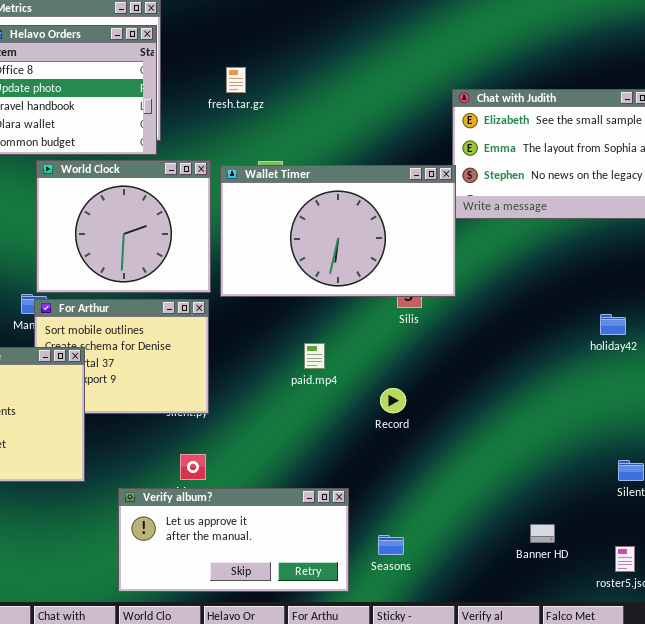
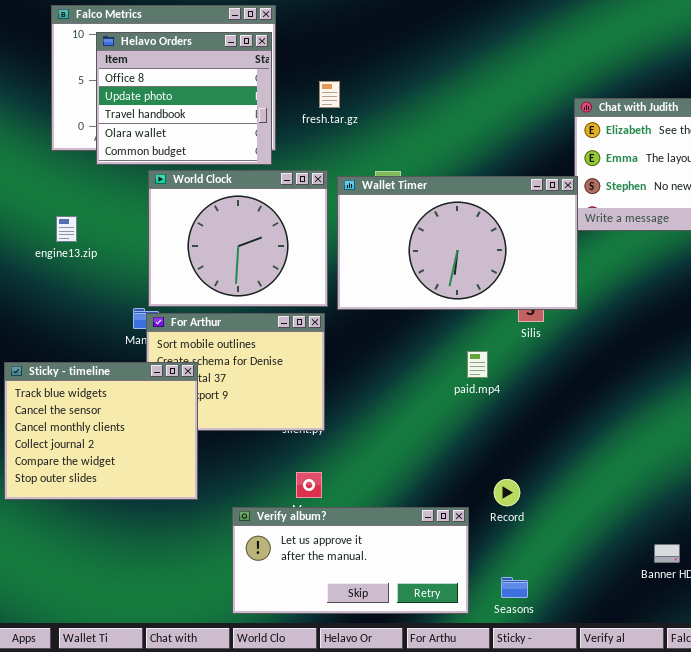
fresh.tar.gz: [226,67,246,93] -> [319,81,340,108], moved
paid.mp4: [304,343,325,369] -> [467,351,488,378], moved
Record: [380,388,406,413] -> [494,479,520,506], moved
Seasons: [378,535,404,555] -> [501,577,528,598], moved

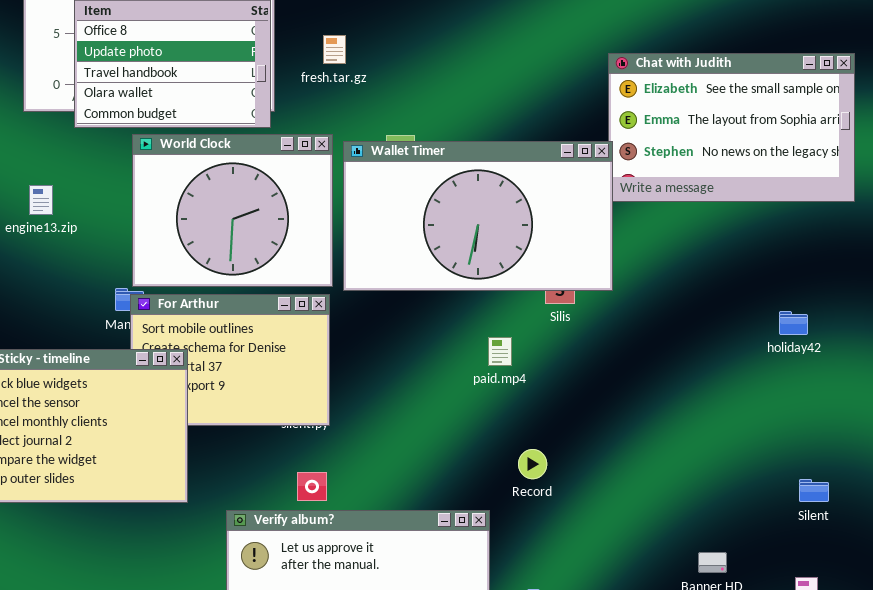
Record: [494,479,520,506] -> [518,449,547,479], moved

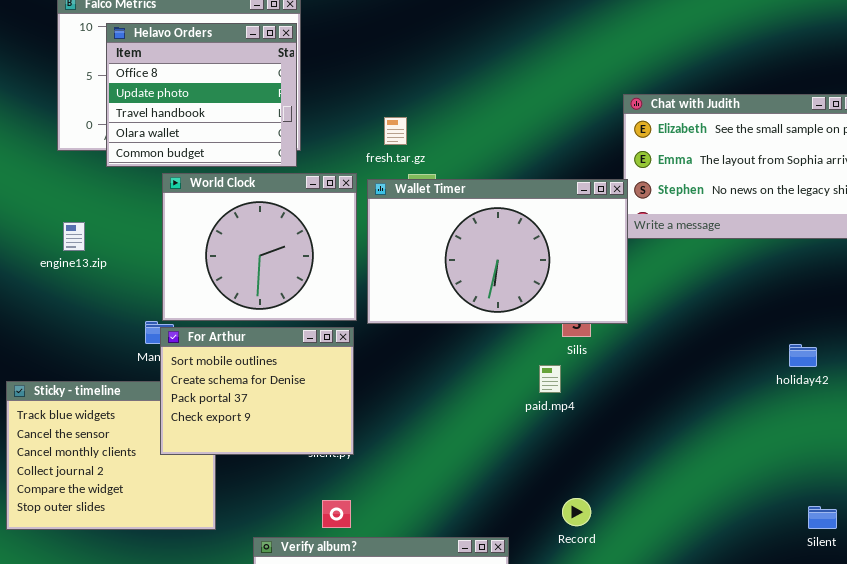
fresh.tar.gz: [323,35,346,64] -> [384,117,407,145], moved
For Arthur: [130,294,330,426] -> [160,327,354,455], raised
paid.mp4: [488,337,512,366] -> [539,365,561,393], moved
Record: [518,449,547,479] -> [562,498,591,526], moved

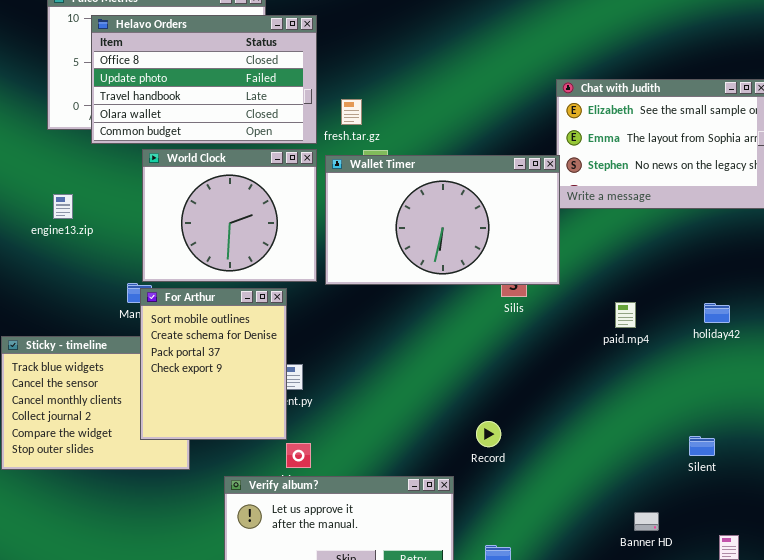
Helavo Orders: [106,23,297,167] -> [91,15,317,144], resized
For Arthur: [160,327,354,455] -> [140,288,287,440], resized
paid.mp4: [539,365,561,393] -> [615,302,636,328], moved
Record: [562,498,591,526] -> [476,421,501,447], moved
Silent: [808,506,837,529] -> [689,436,715,456], moved

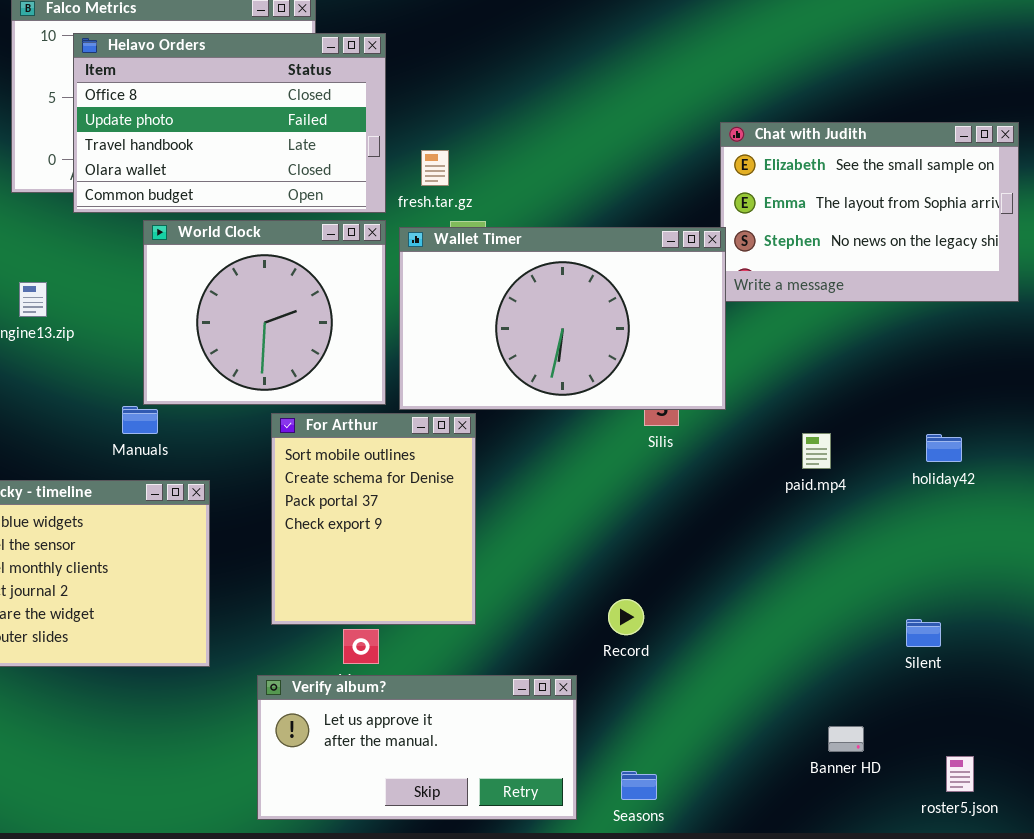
For Arthur: [140,288,287,440] -> [271,413,476,625], moved

